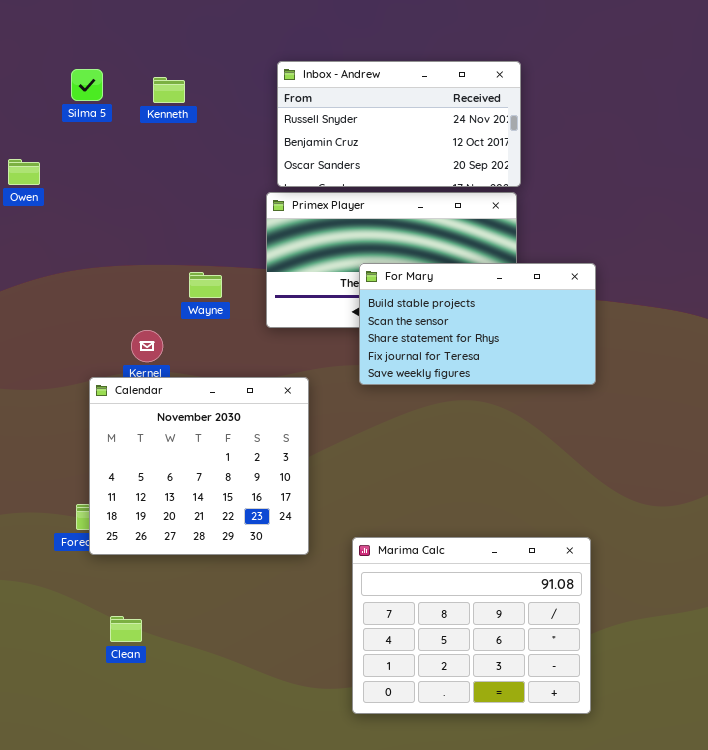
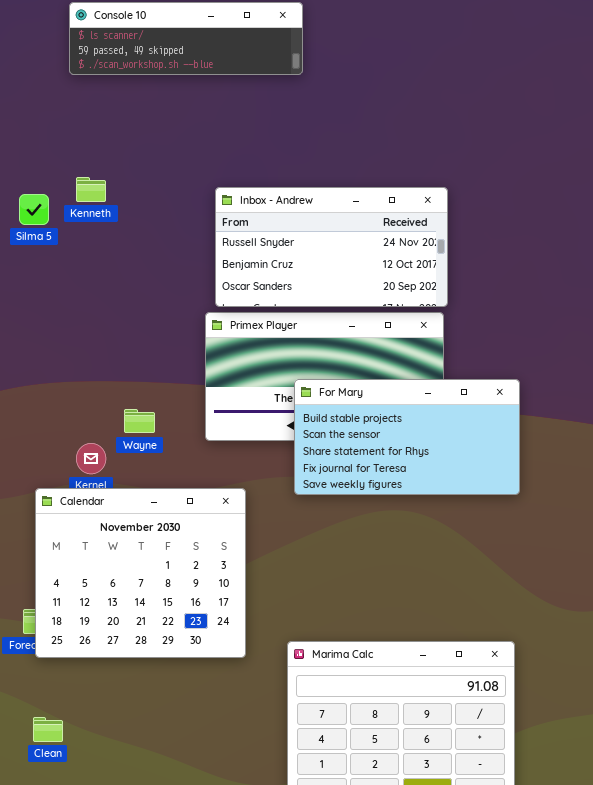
Kenneth: [153,77,185,103] -> [76,177,106,202], moved
Wayne: [189,272,222,298] -> [124,409,155,433], moved
Clean: [110,616,142,642] -> [33,717,63,742], moved

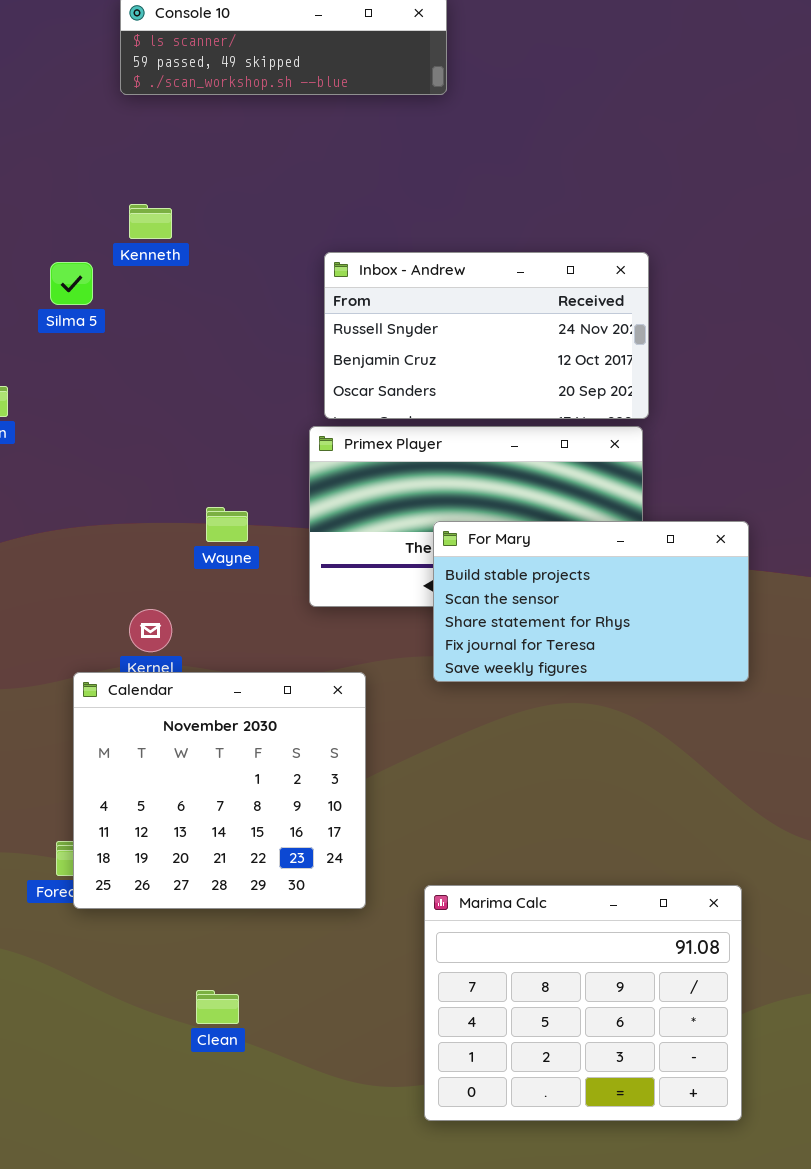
Kenneth: [76,177,106,202] -> [129,204,172,239], moved
Wayne: [124,409,155,433] -> [206,507,248,542], moved
Clean: [33,717,63,742] -> [196,990,239,1024], moved

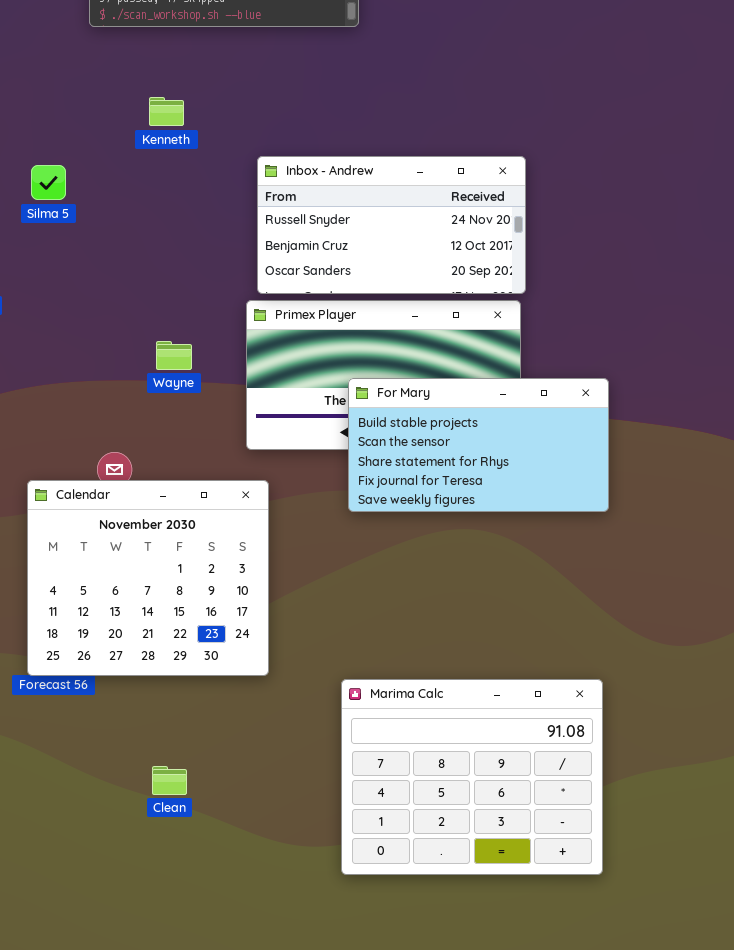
Kenneth: [129,204,172,239] -> [149,97,184,126], moved
Wayne: [206,507,248,542] -> [156,341,192,370], moved
Calendar: [73,672,366,909] -> [27,480,269,676], moved

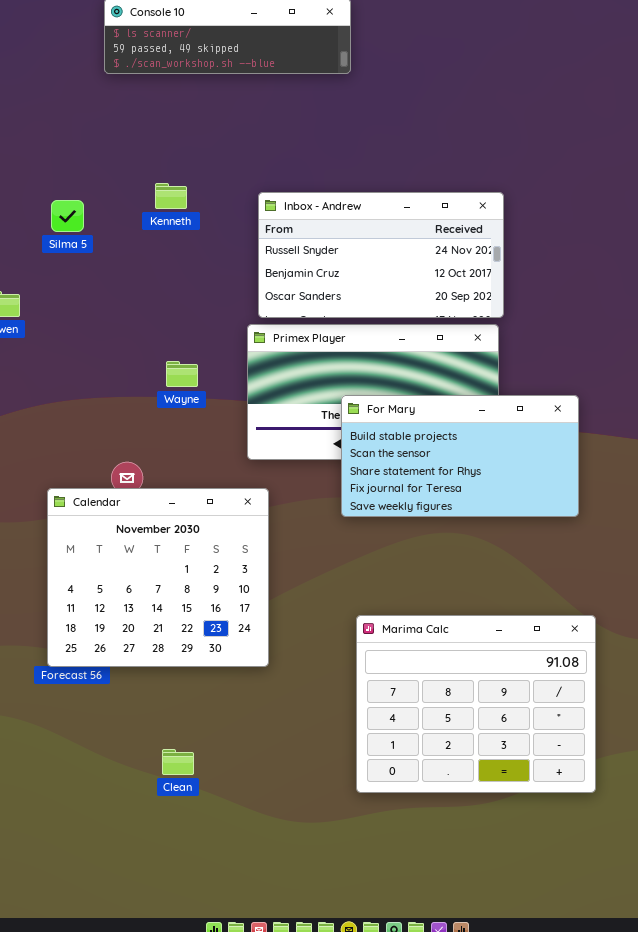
Kenneth: [149,97,184,126] -> [155,183,187,209], moved
Marima Calc: [341,679,603,875] -> [356,615,596,793], moved

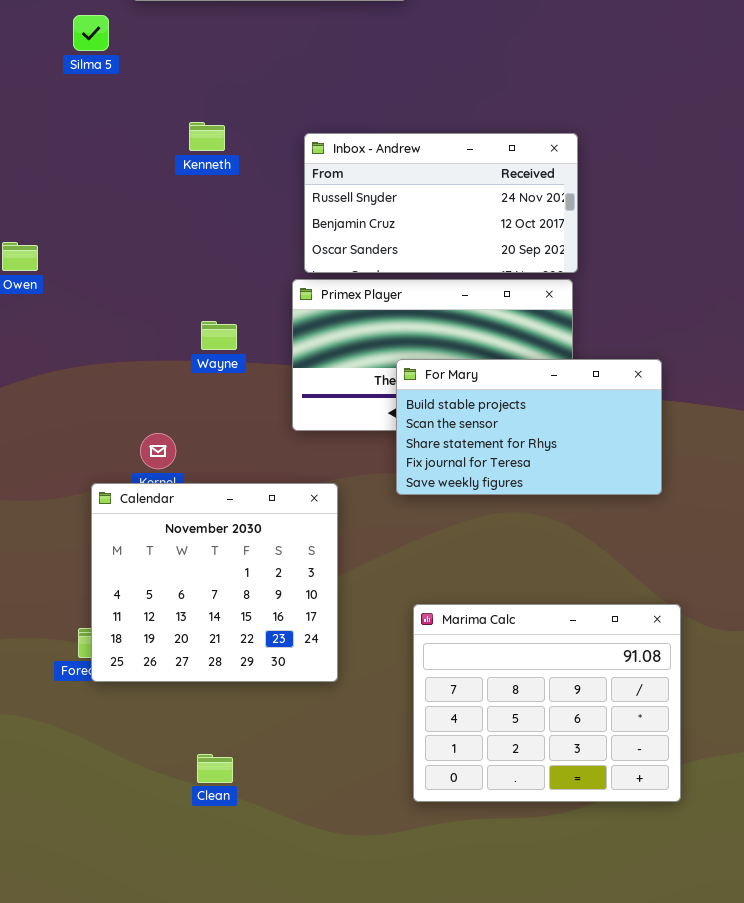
Silma 5: [51,200,84,232] -> [73,15,109,51], moved
Calendar: [47,488,269,667] -> [91,483,338,682], moved

